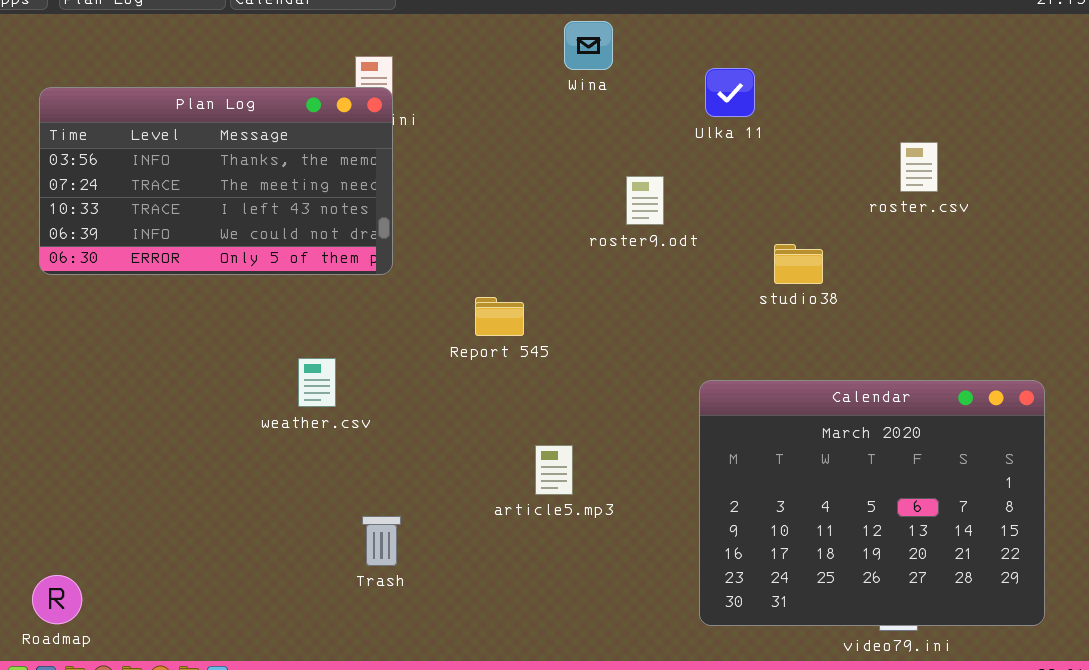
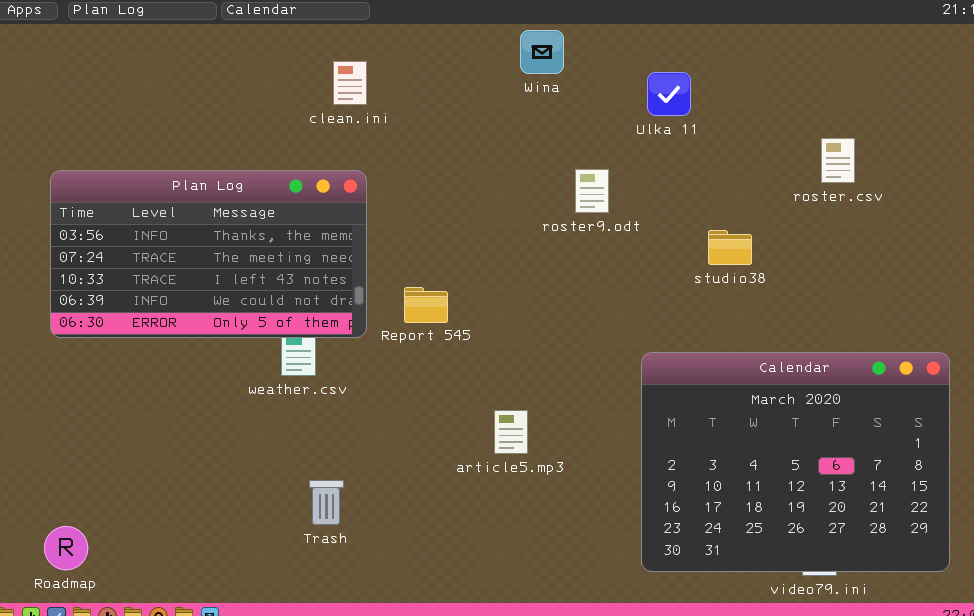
Plan Log: [39,87,393,275] -> [50,170,367,338], moved
Report 545: [475,297,524,336] -> [404,287,448,323], moved
Trash: [362,516,401,566] -> [309,480,344,525], moved

